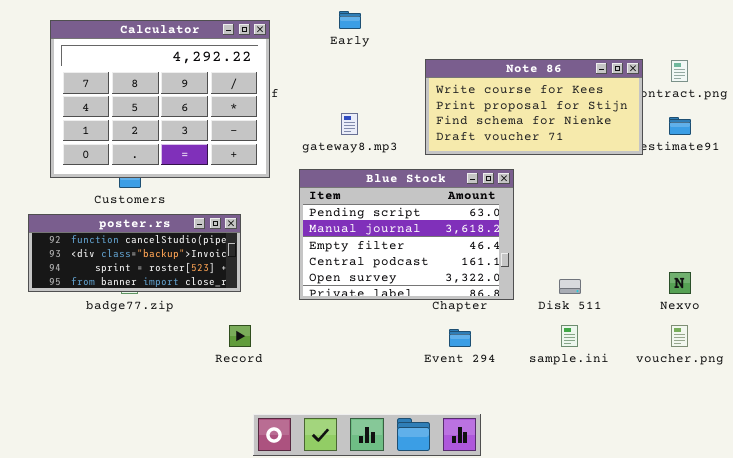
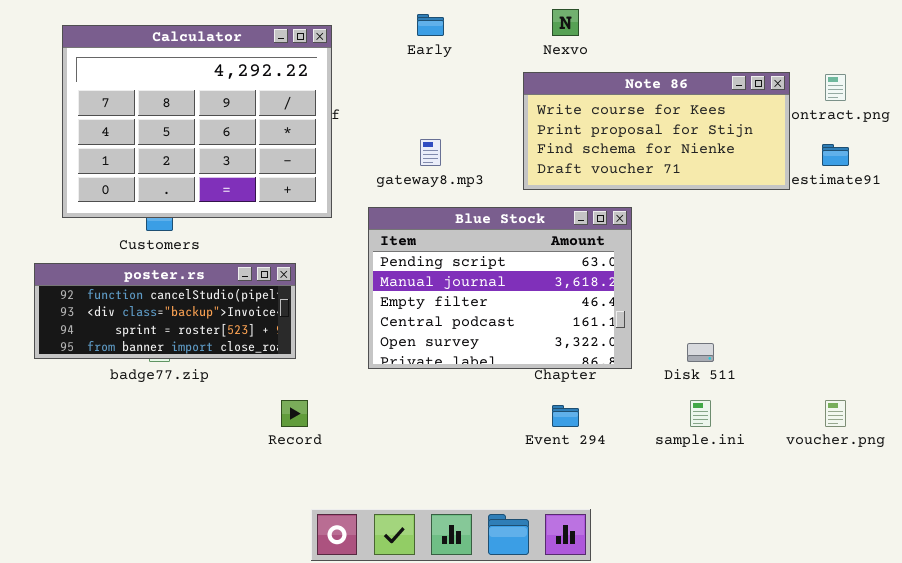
Nexvo: [669,272,691,294] -> [552,9,579,36], moved

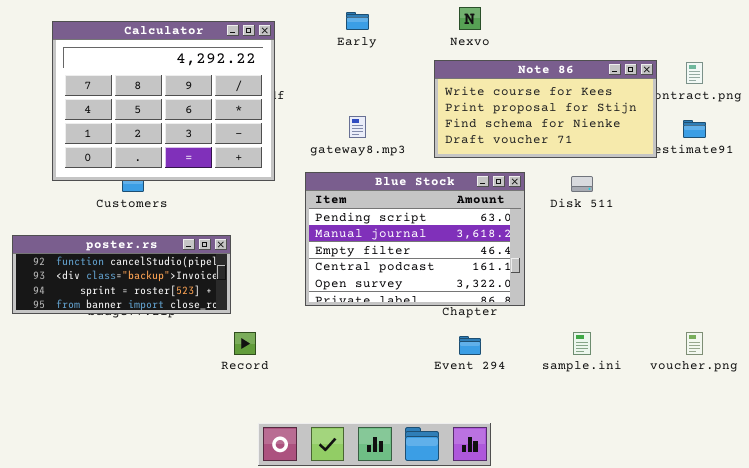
poster.rs: [34,263,296,359] -> [12,235,231,314], moved
Disk 511: [687,343,714,362] -> [571,176,593,192], moved

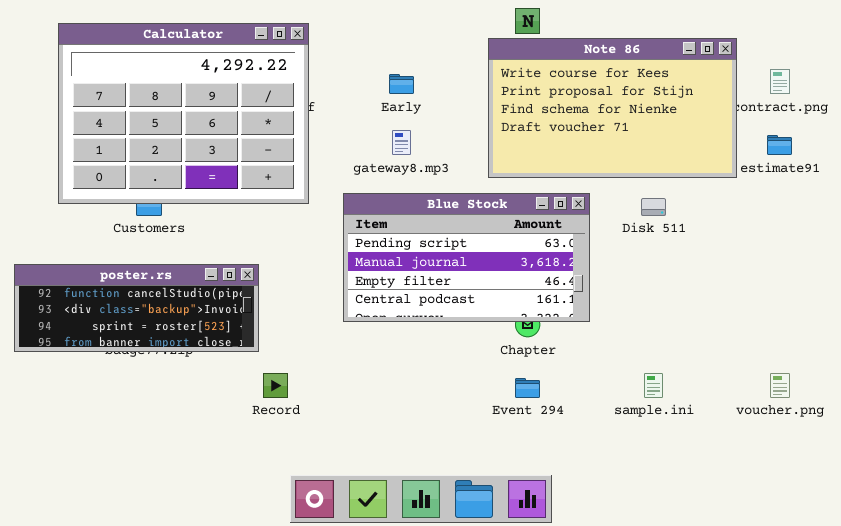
Early: [346,12,369,30] -> [389,74,414,94], moved
Note 86: [434,60,657,158] -> [488,38,737,178], resized
Blue Stock: [305,172,525,306] -> [343,193,590,322], resized

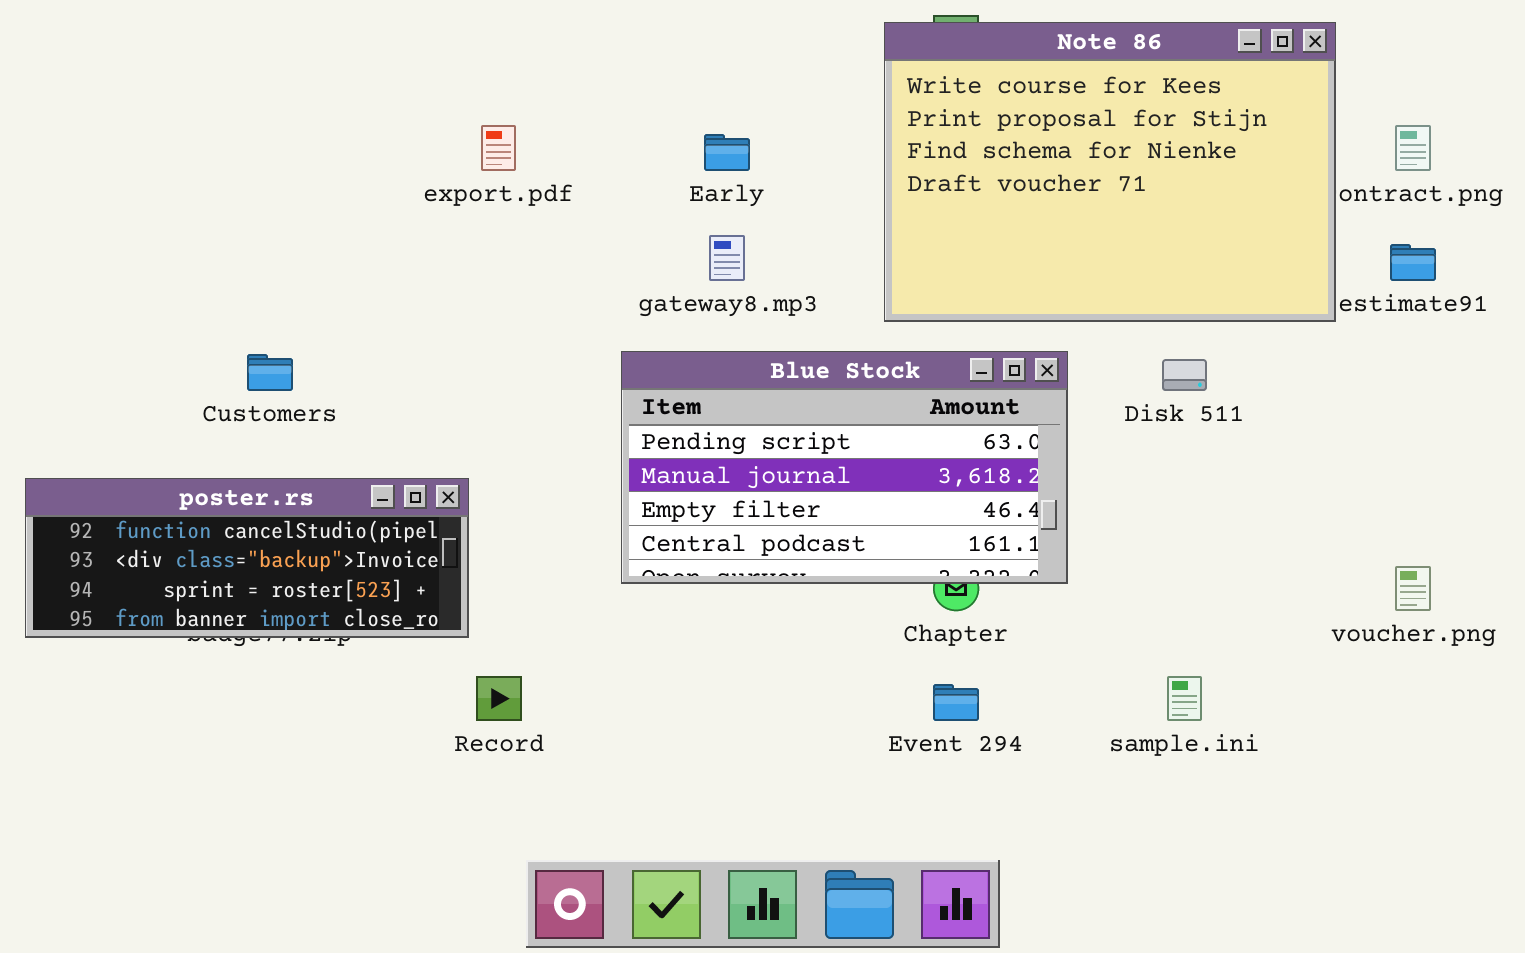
Calculator: [58,23,309,204] -> none, closed
Note 86: [488,38,737,178] -> [884,22,1336,322], resized
voucher.png: [770,373,790,398] -> [1395,566,1431,611], moved

